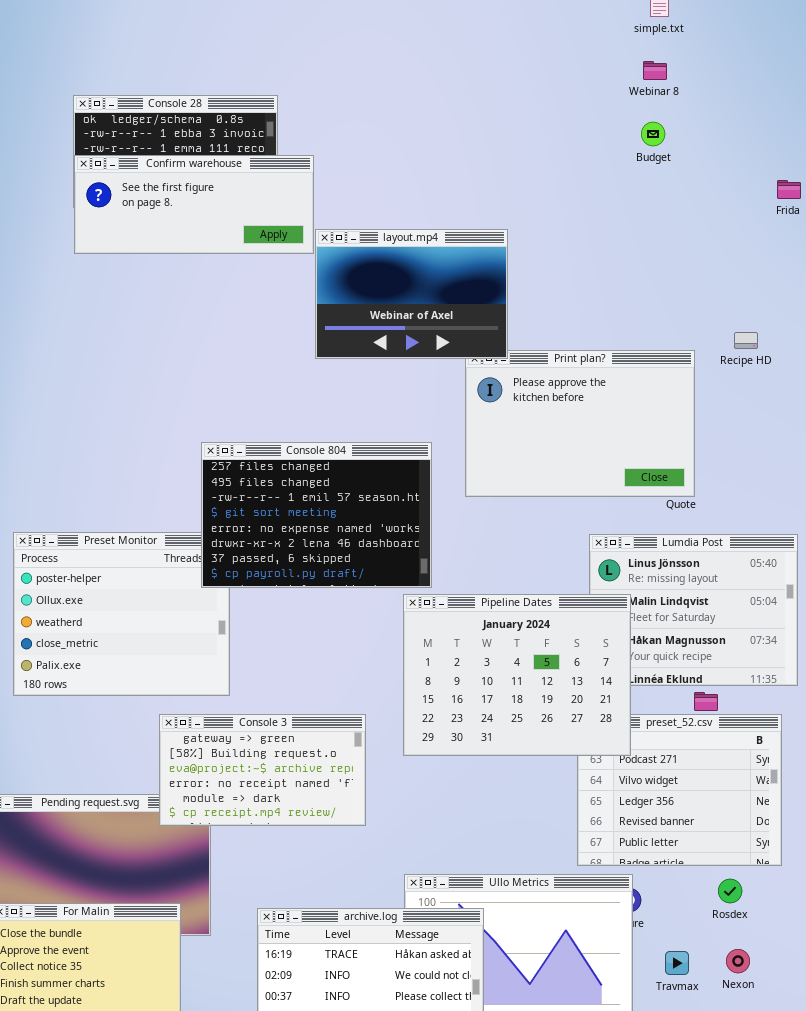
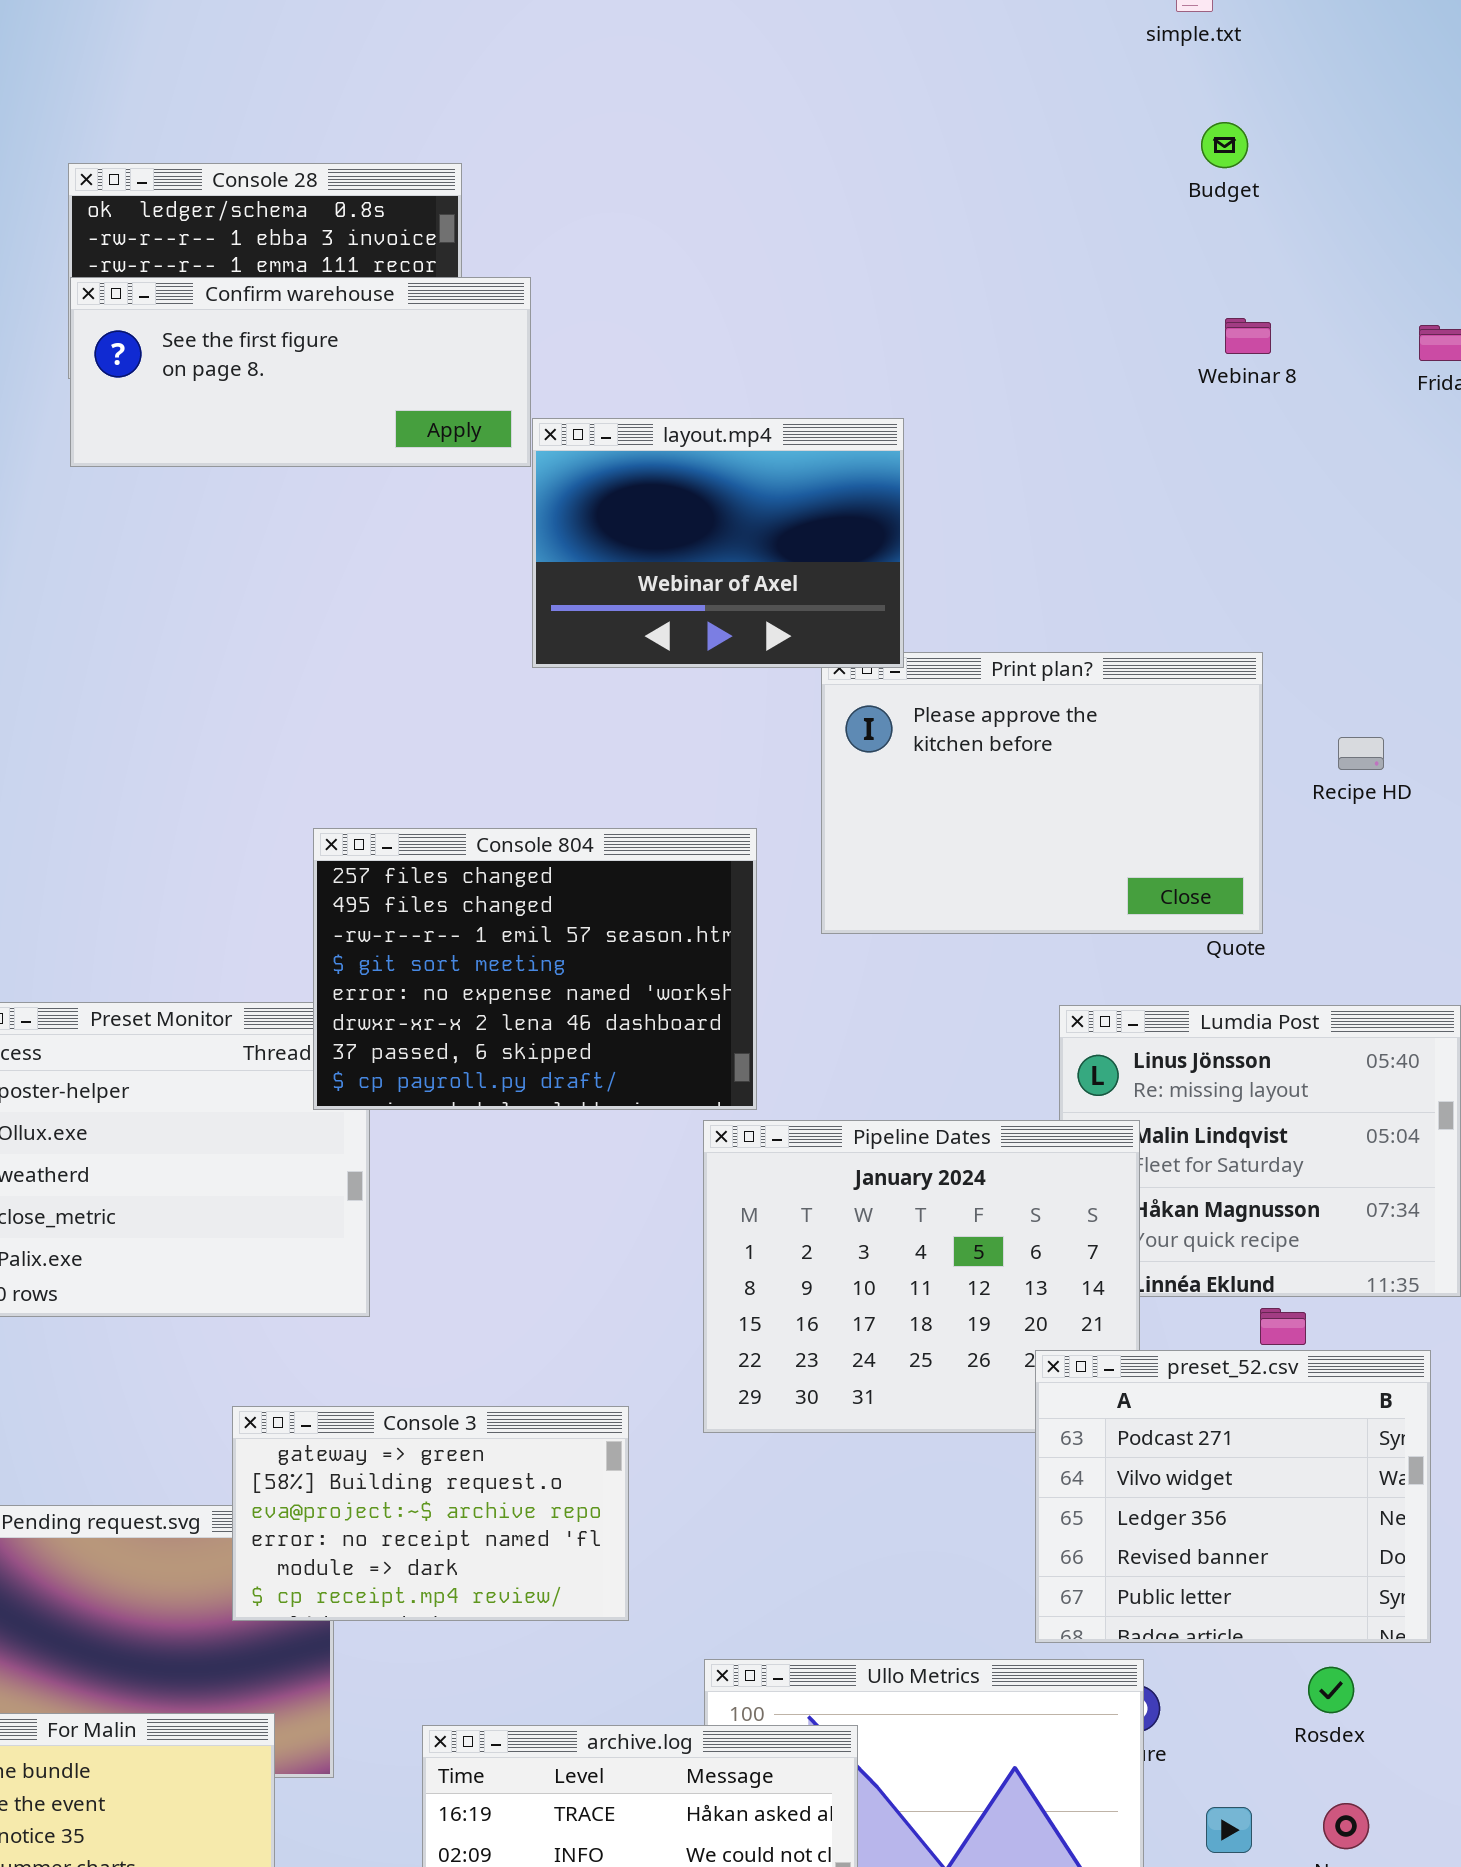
Webinar 8: [643,61,667,80] -> [1225,318,1271,354], moved
Budget: [641,122,665,146] -> [1201,122,1248,168], moved
Recipe HD: [734,332,758,349] -> [1338,737,1384,770], moved
Console 3: [159,714,366,826] -> [232,1406,629,1621], moved
preset_52.csv: [577,714,782,866] -> [1035,1350,1431,1643], raised

